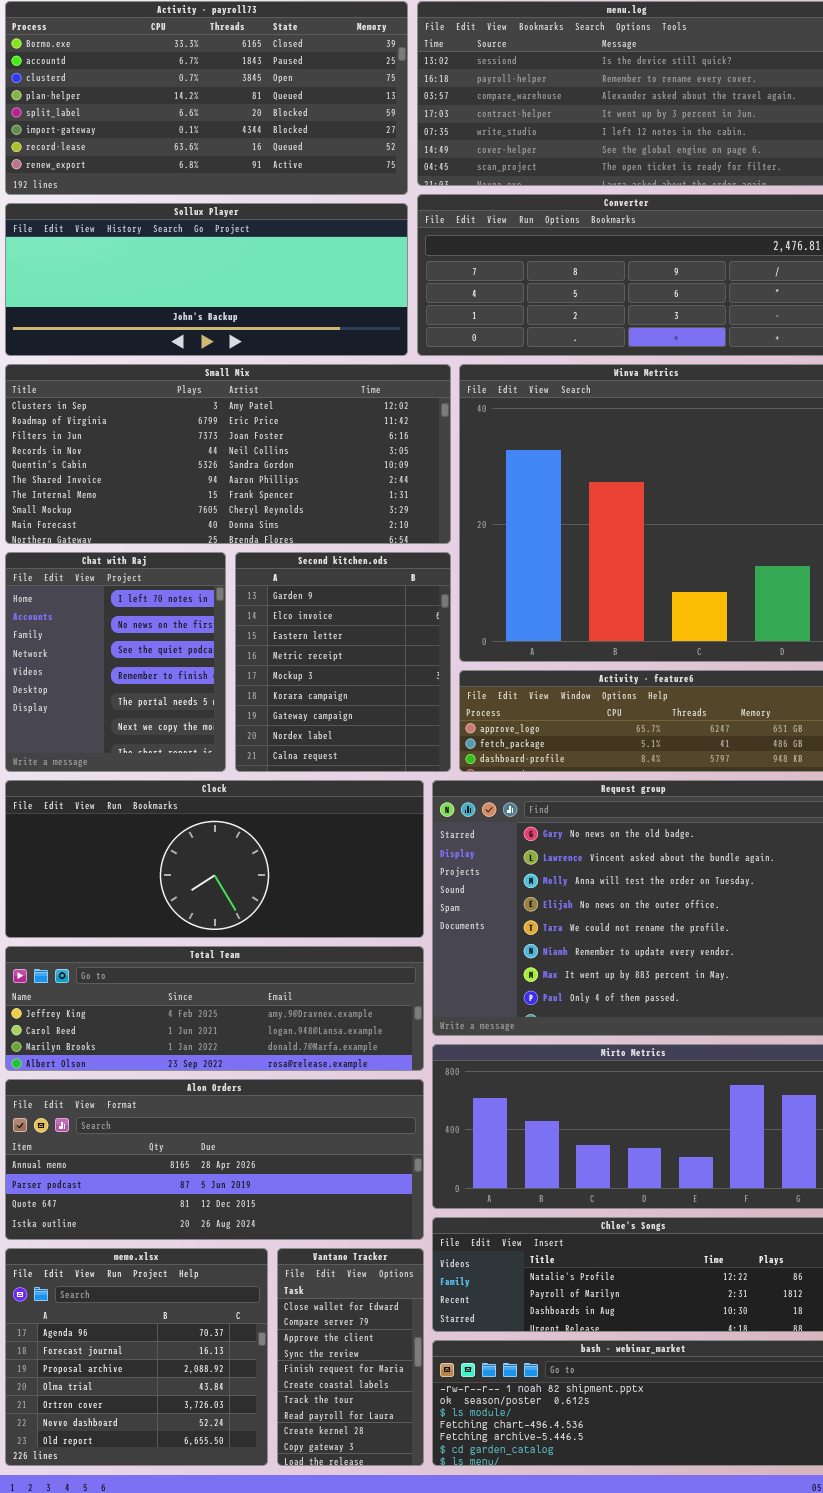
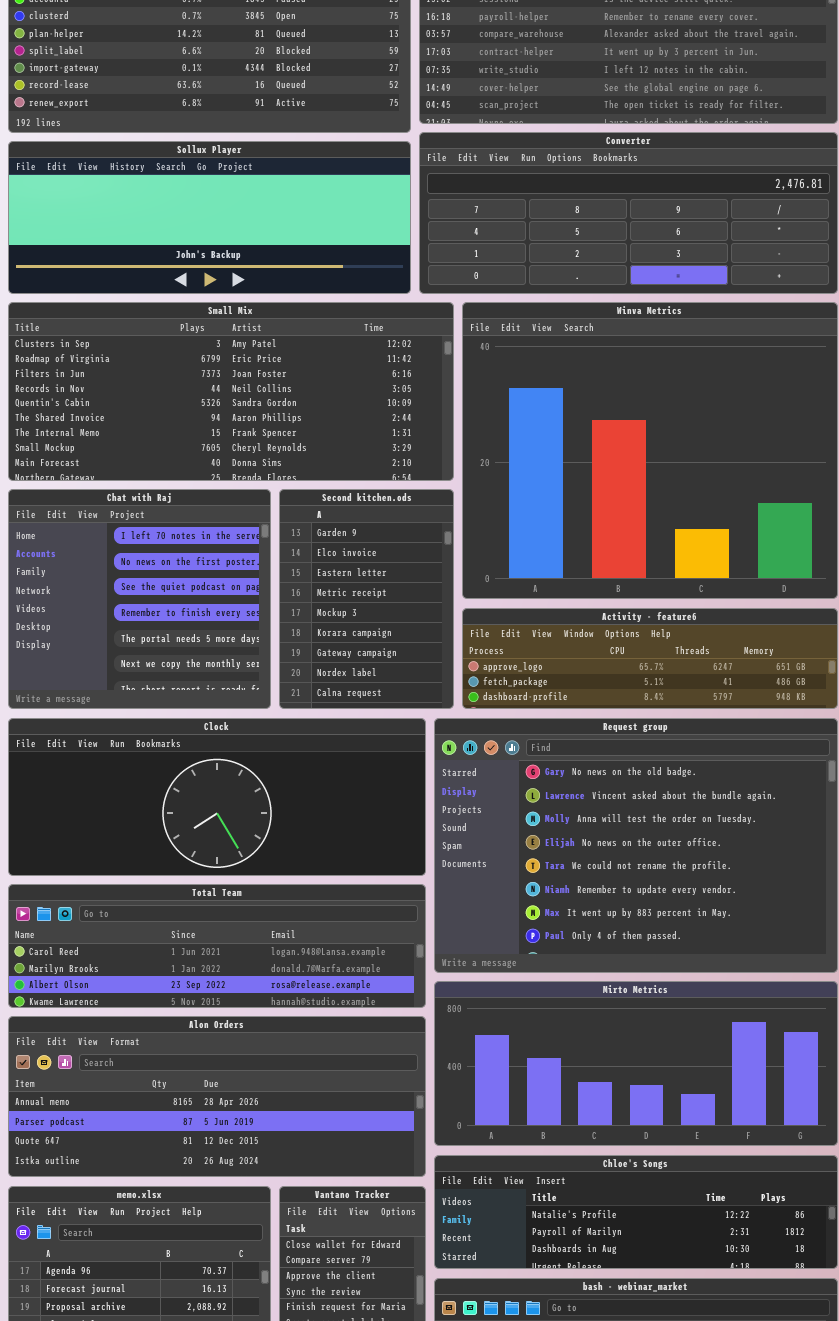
Chat with Raj: [5,552,226,772] -> [8,489,271,709], resized
Second kitchen.ods: [235,552,451,772] -> [279,489,454,709], resized
Total Team: [5,946,424,1071] -> [8,884,426,1008], scrolled down 1 row

